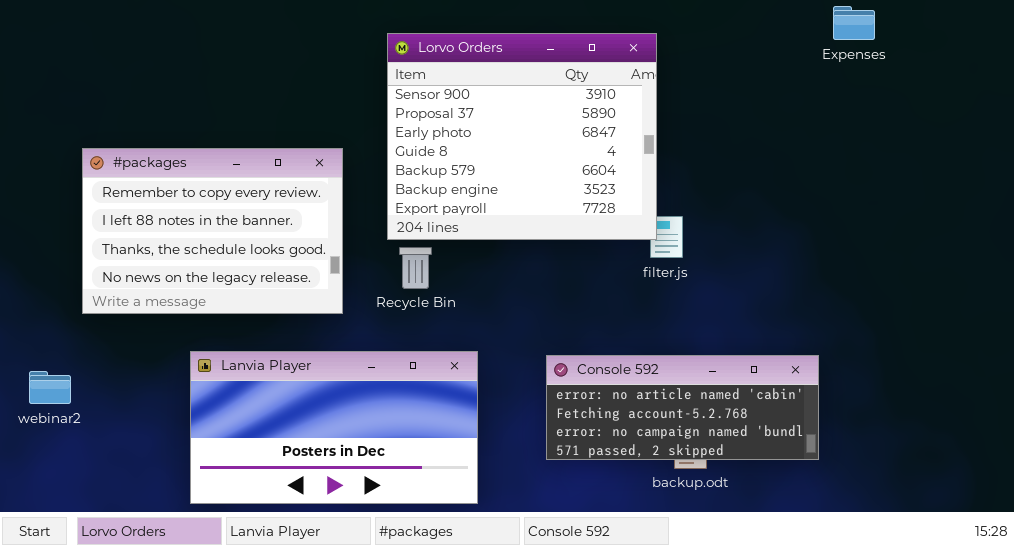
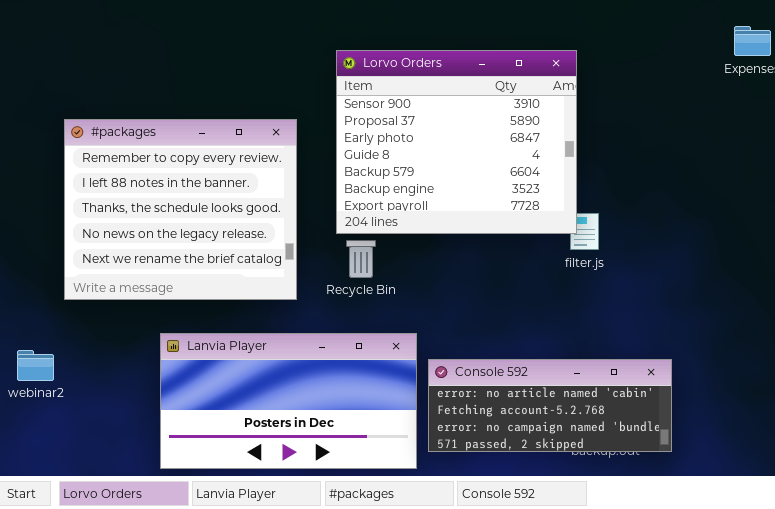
#packages: [82,148,343,314] -> [64,119,297,300], resized
Console 592: [546,355,819,460] -> [428,359,672,452], moved

